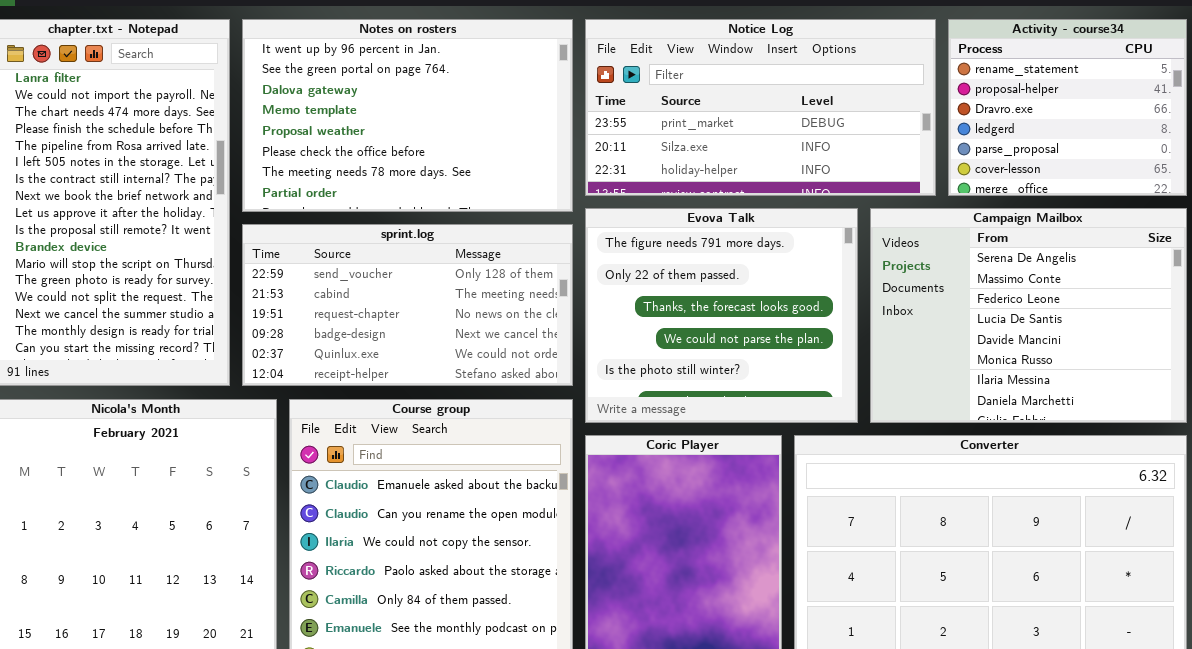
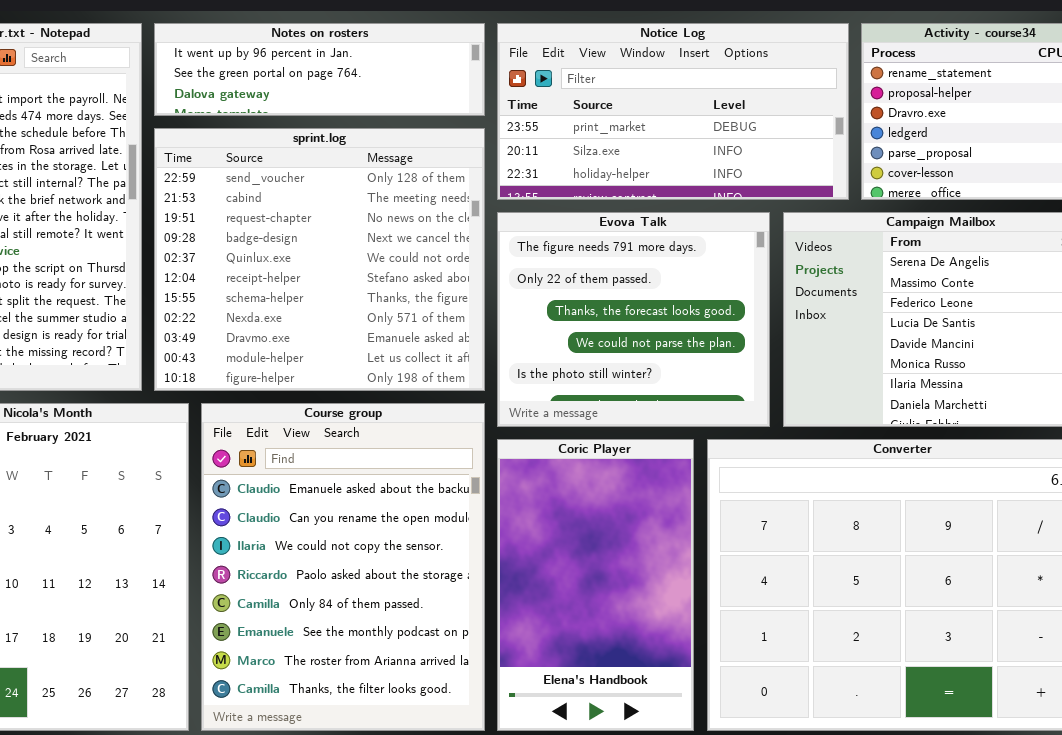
Notes on rosters: [242,19,573,212] -> [154,23,485,116], resized
sprint.log: [242,224,573,386] -> [154,128,485,391], resized

